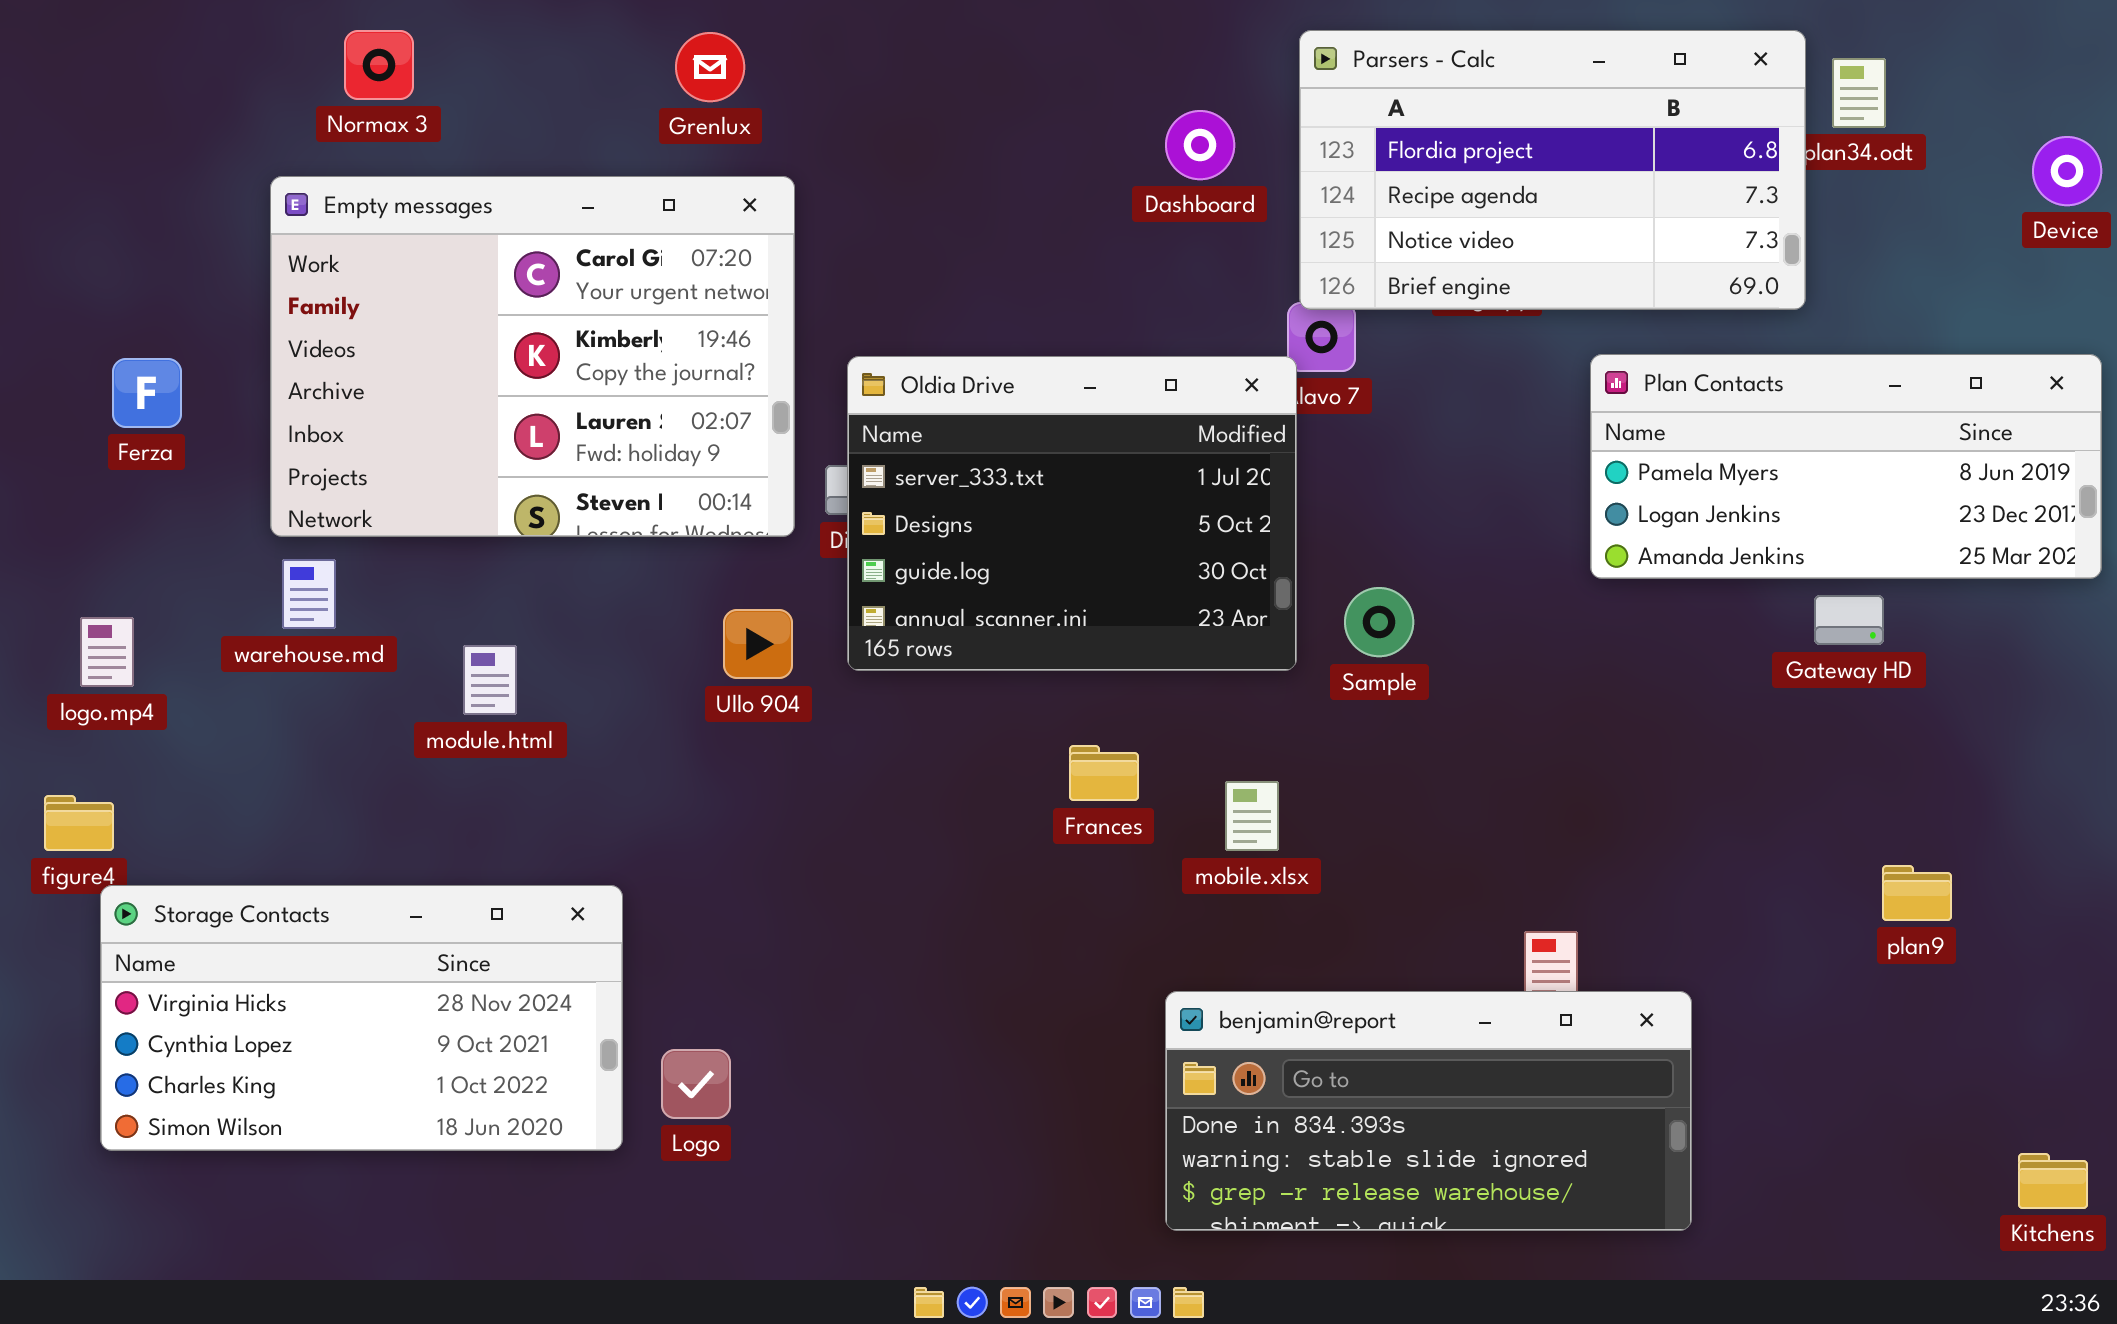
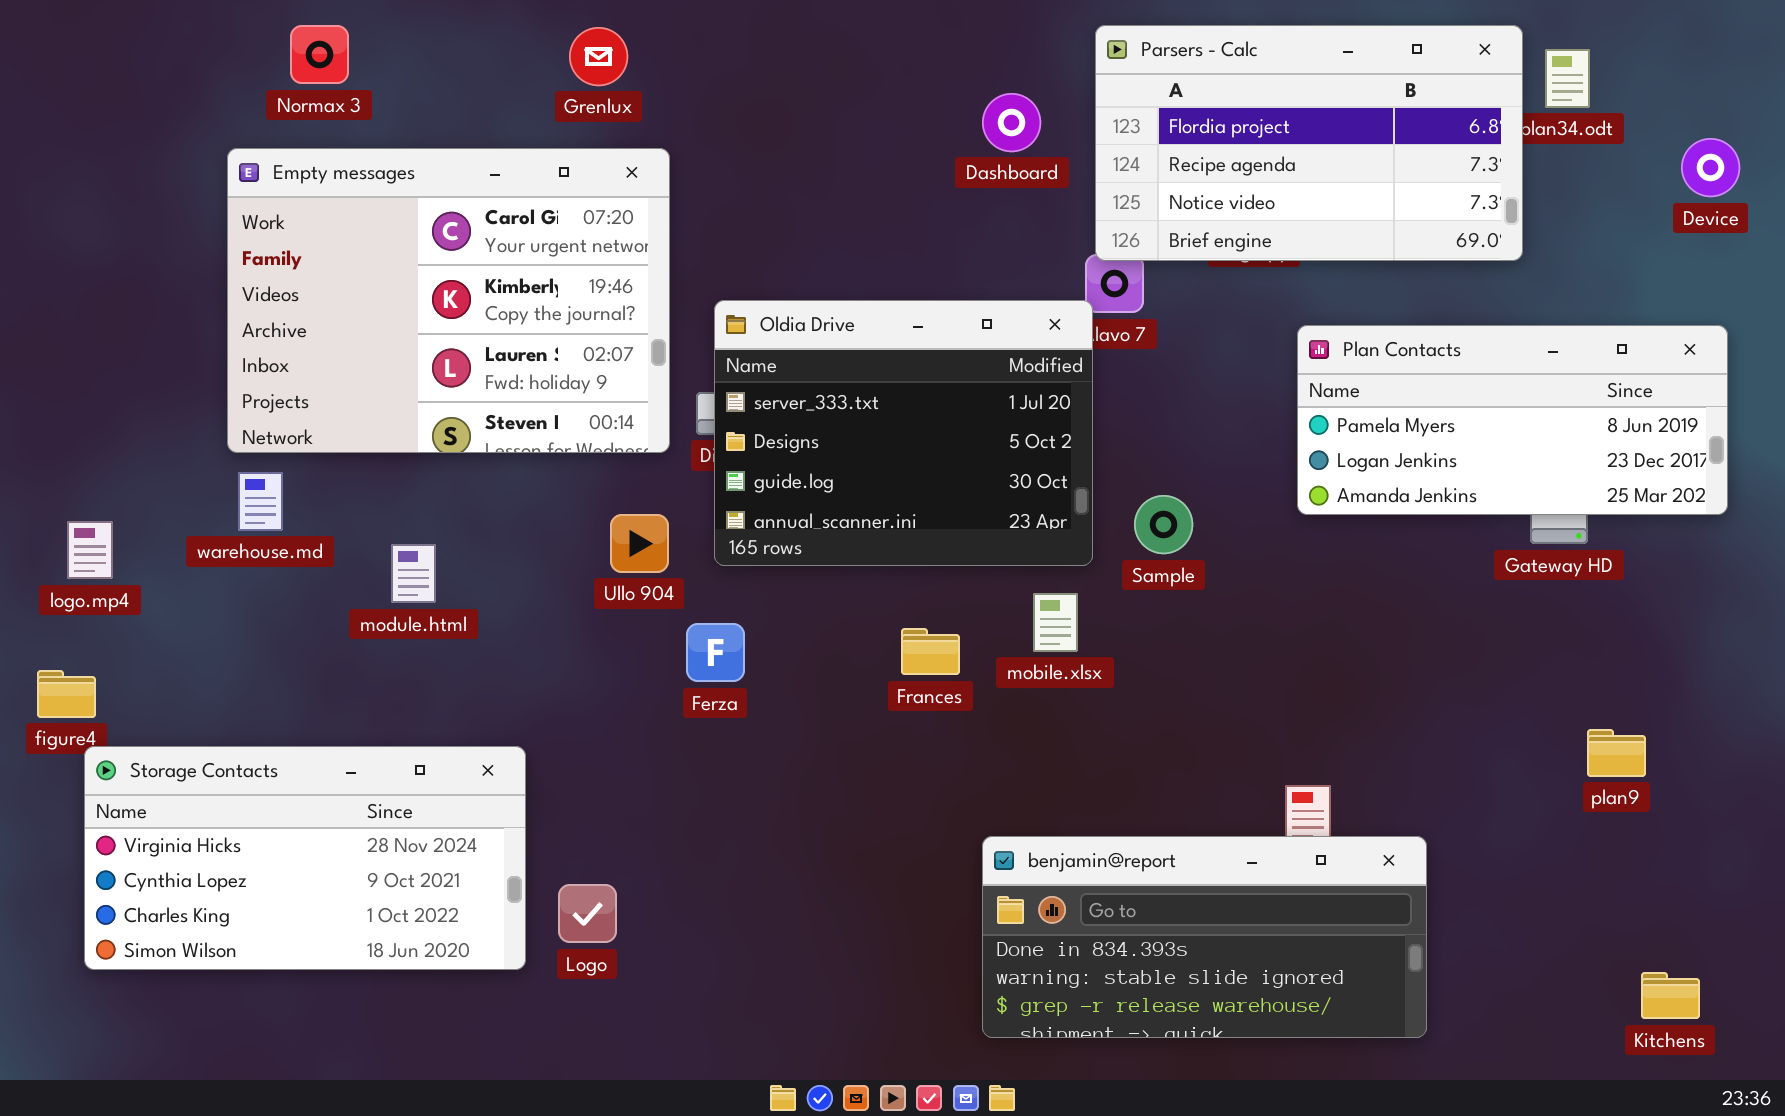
Device: [2032,136,2102,206] -> [1681,138,1740,197], moved
Plan Contacts: [1590,354,2102,579] -> [1297,325,1728,515], moved
Ferza: [112,358,182,428] -> [686,623,745,682], moved
mobile.xlsx: [1225,781,1279,851] -> [1033,593,1078,652], moved
Kitchens: [2018,1153,2088,1209] -> [1641,972,1700,1019], moved

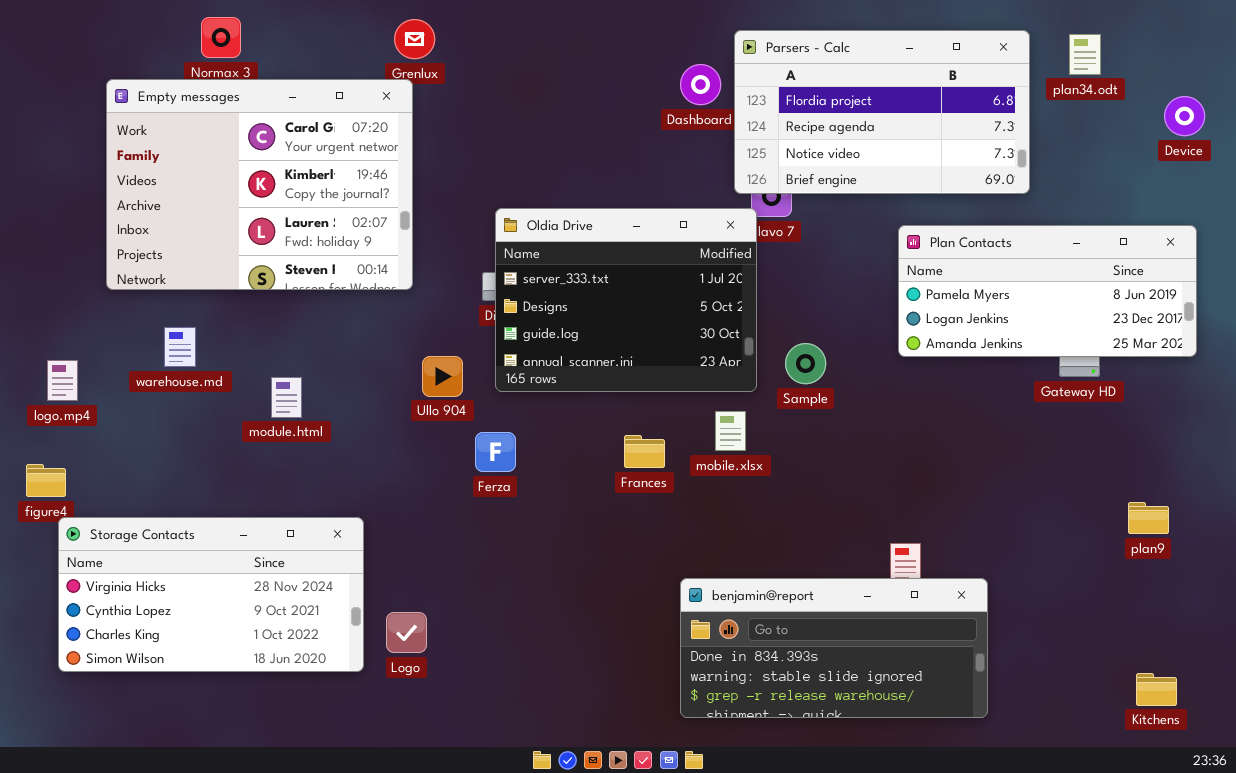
Parsers - Calc: [1095,25,1523,261] -> [734,30,1030,194], moved
Empty messages: [227,148,670,453] -> [106,79,413,290], moved
plan9: [1587,729,1646,777] -> [1128,502,1169,534], moved

